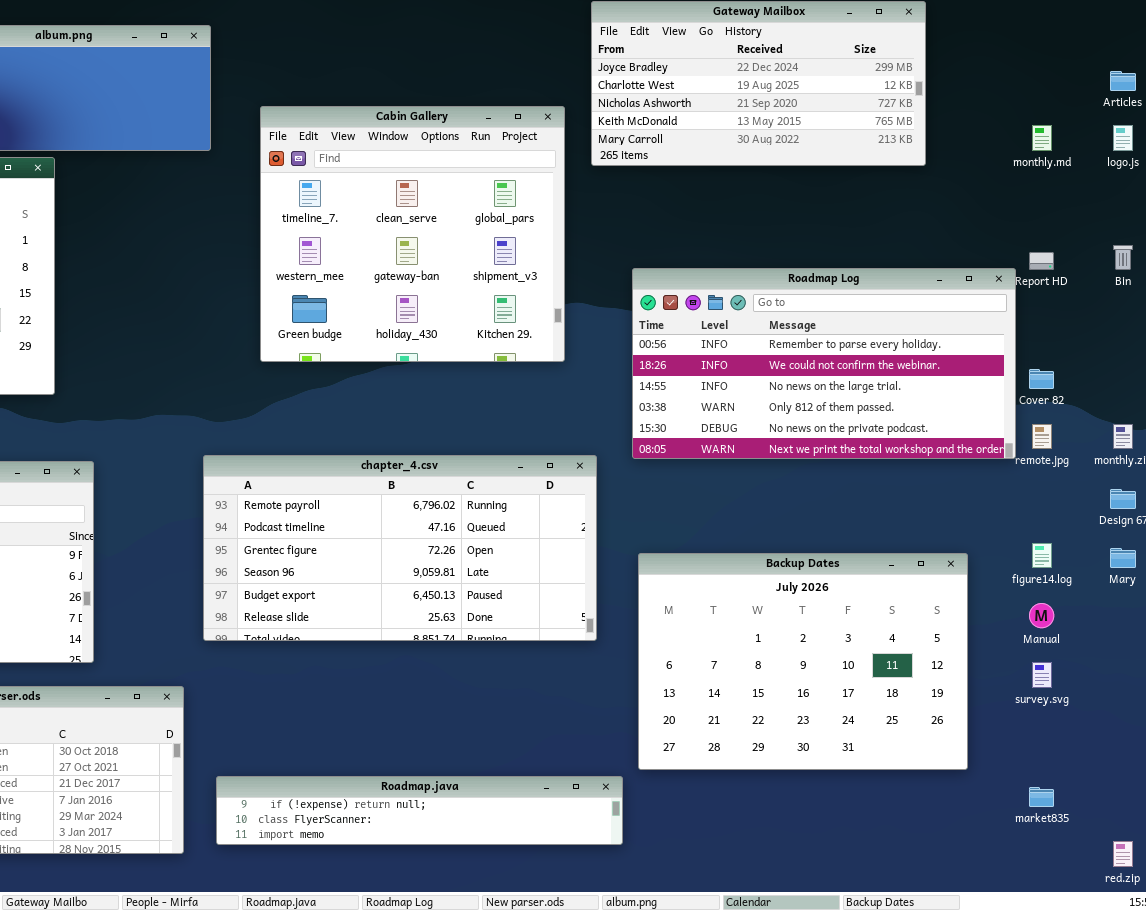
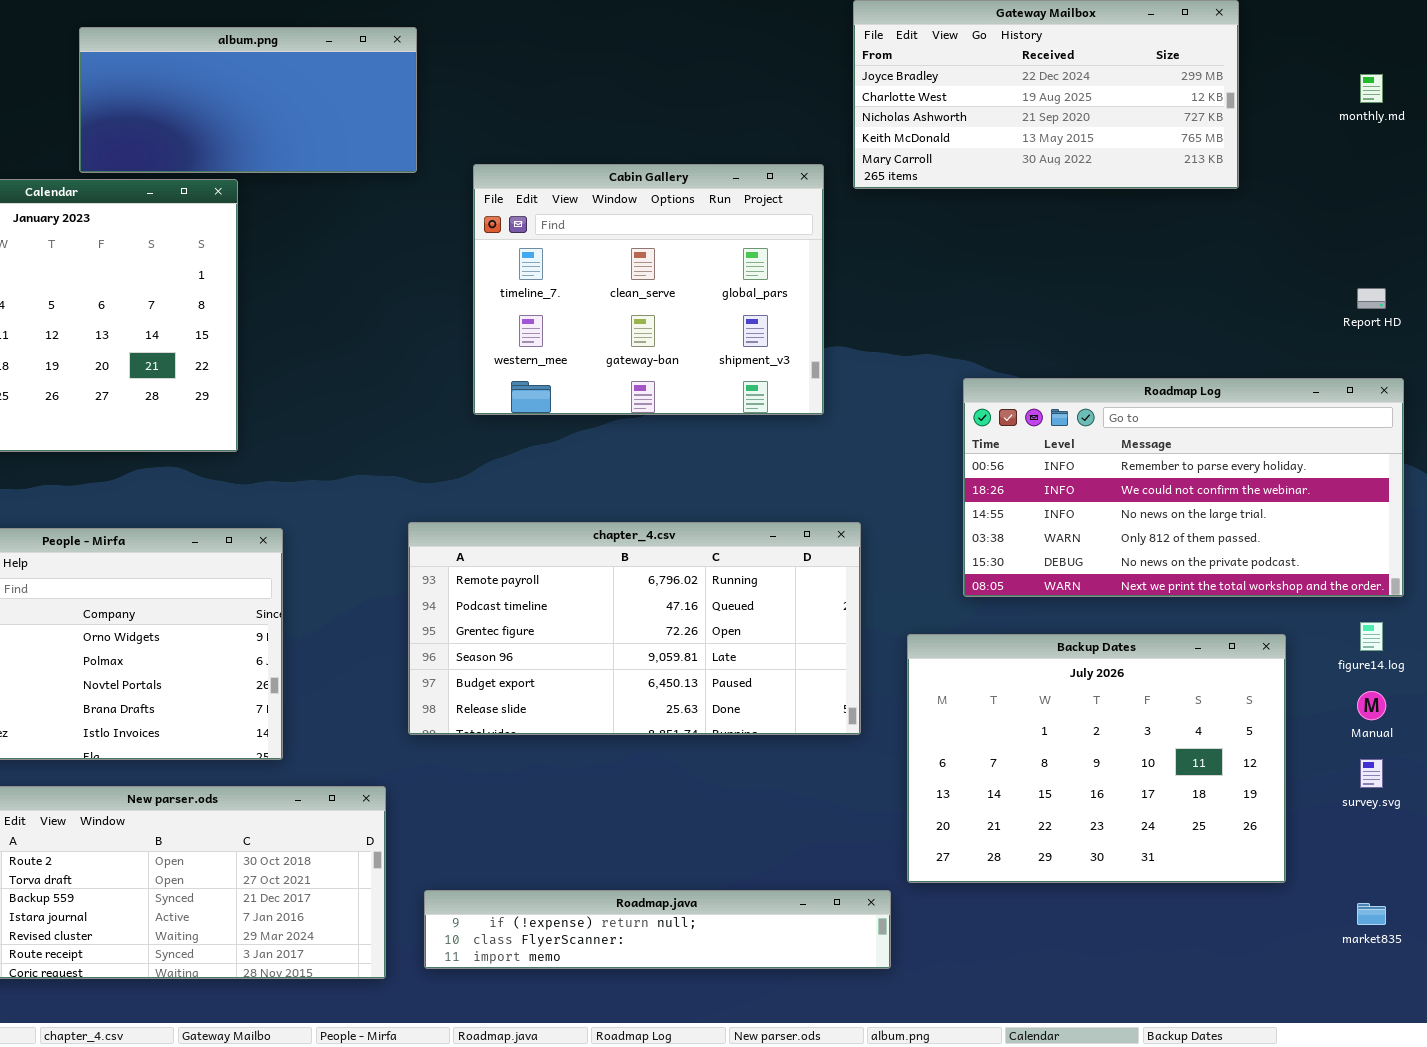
Cabin Gallery: [260,106,565,362] -> [473,164,824,415], resized
monthly.md: [1032,125,1052,151] -> [1360,74,1383,103], moved
Roadmap Log: [632,268,1016,459] -> [963,378,1404,597], moved

